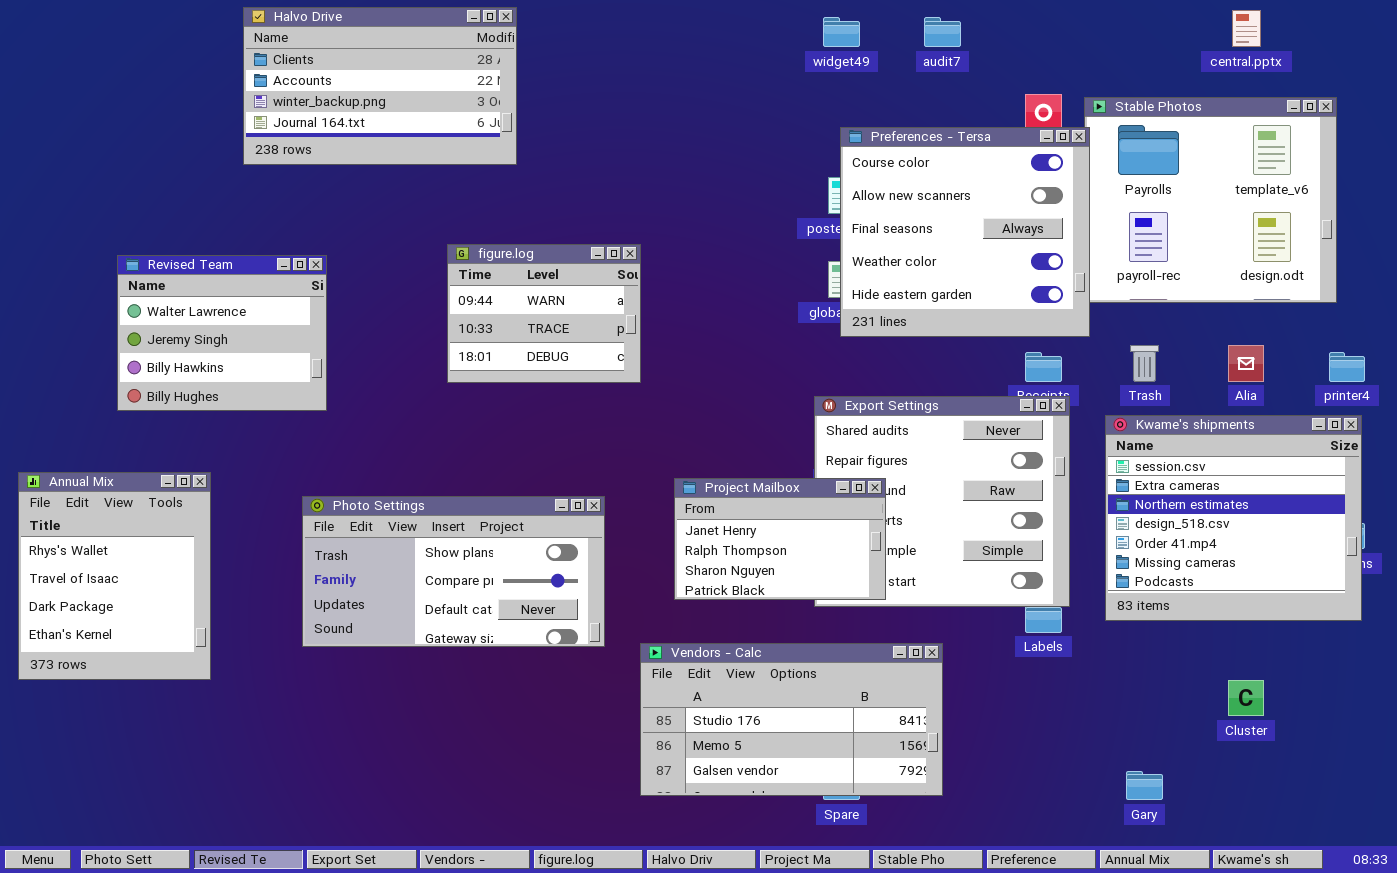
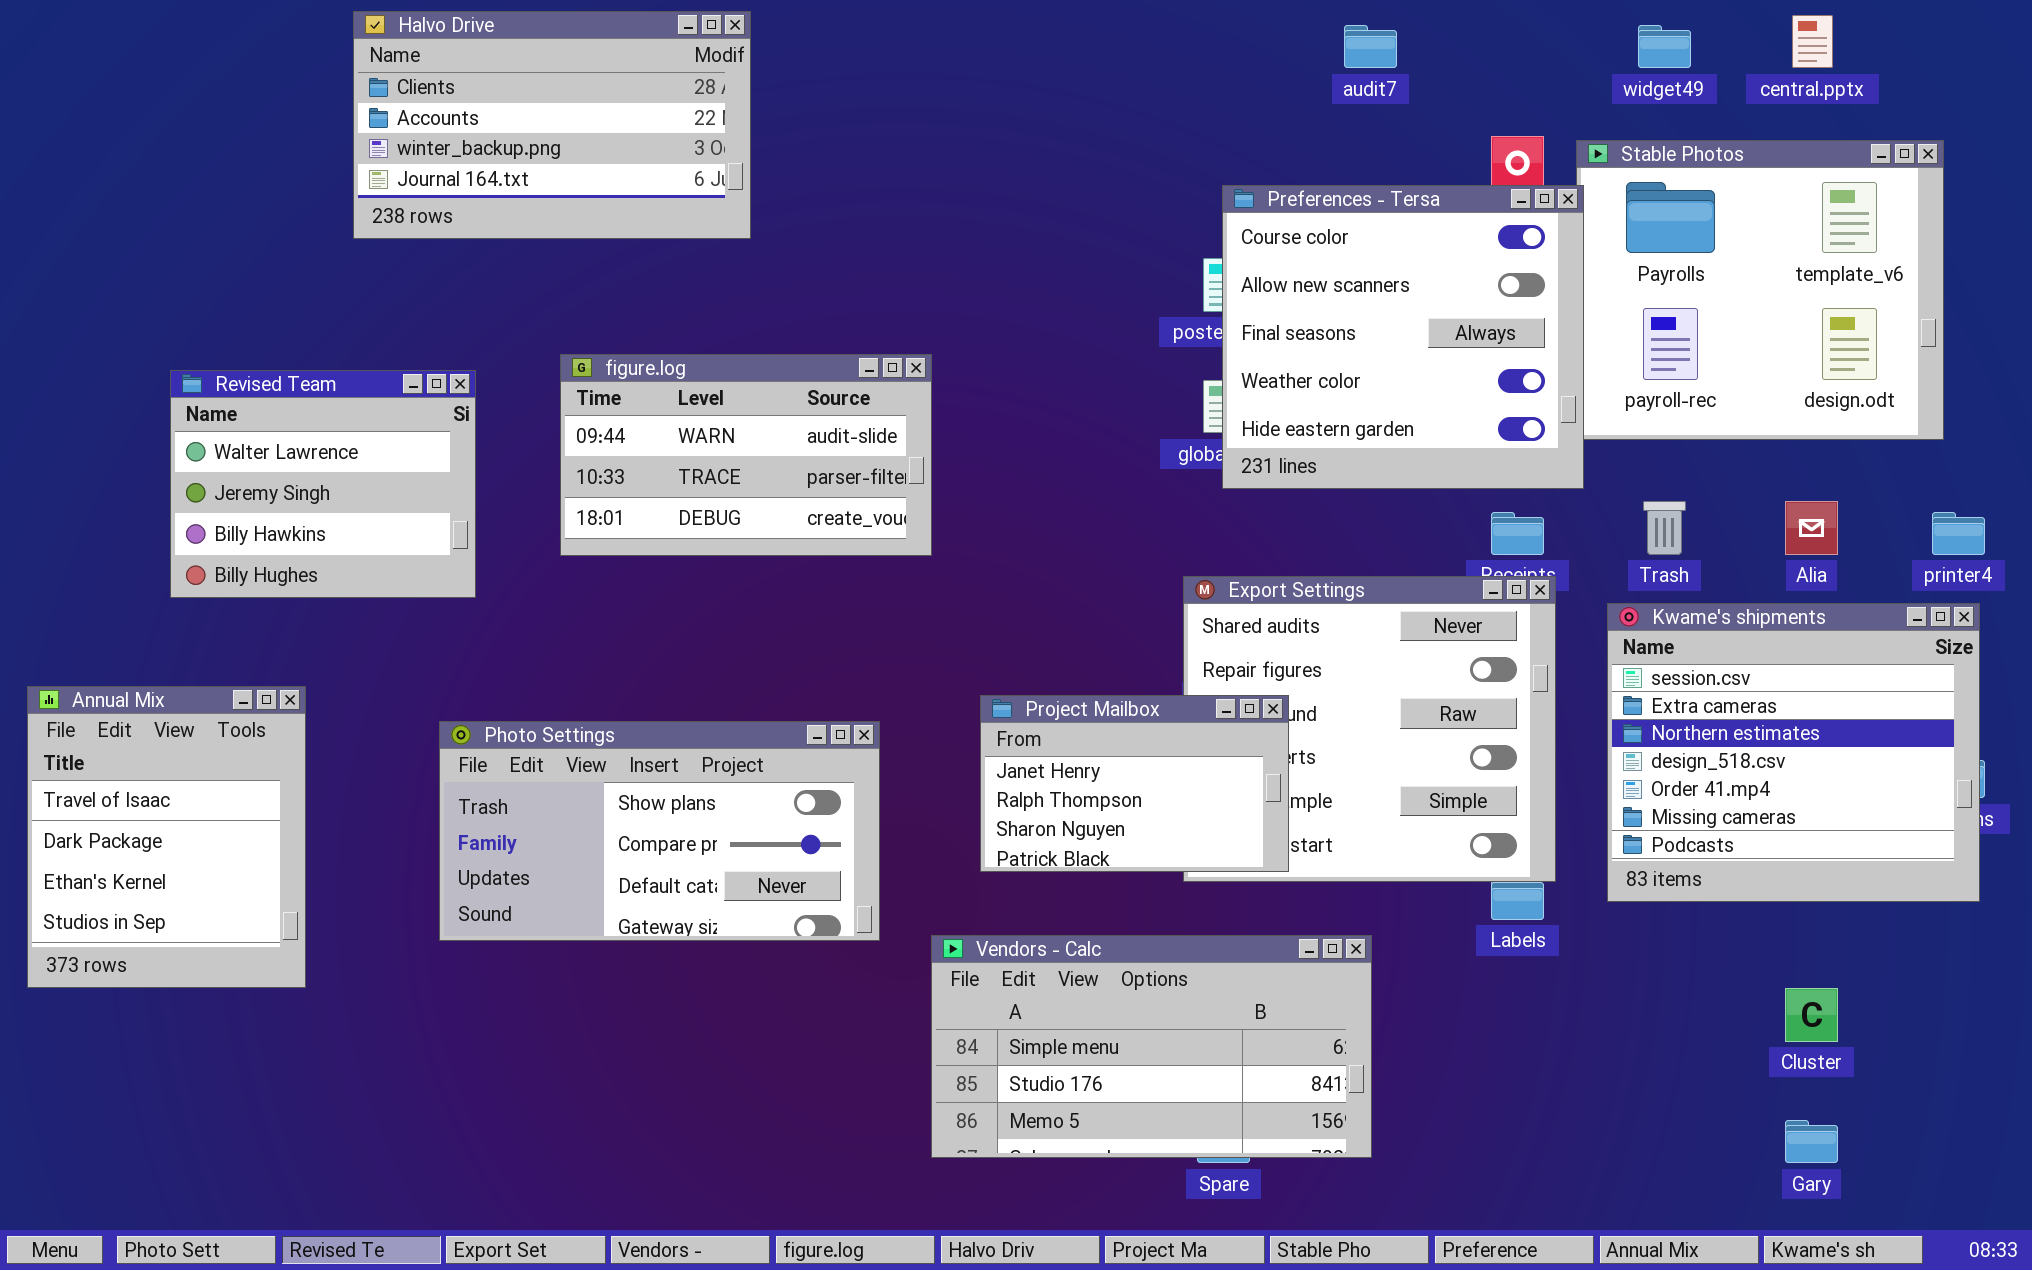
widget49: [823,17,860,47] -> [1638,25,1691,68], moved
figure.log: [447,244,641,383] -> [560,354,932,556], resized
Annual Mix: [18,472,211,680] -> [27,686,306,988], scrolled down 1 row
Vendors - Calc: [640,643,943,796] -> [931,935,1372,1158], scrolled up 1 row
Gary: [1126,771,1163,800] -> [1785,1120,1838,1163], moved

